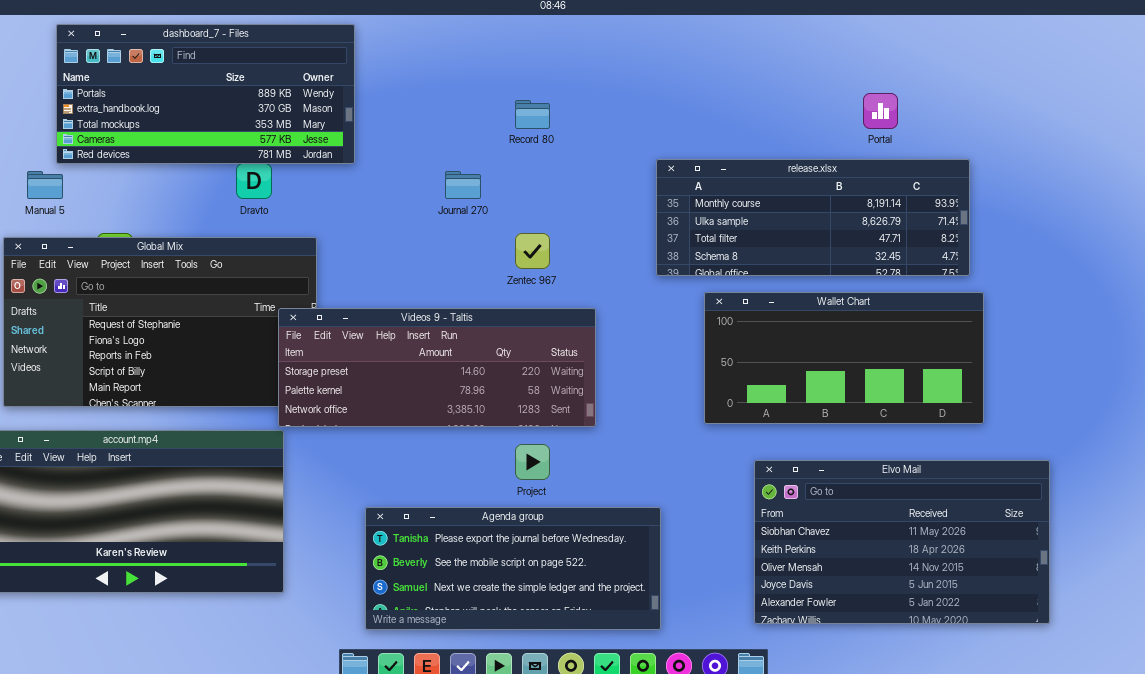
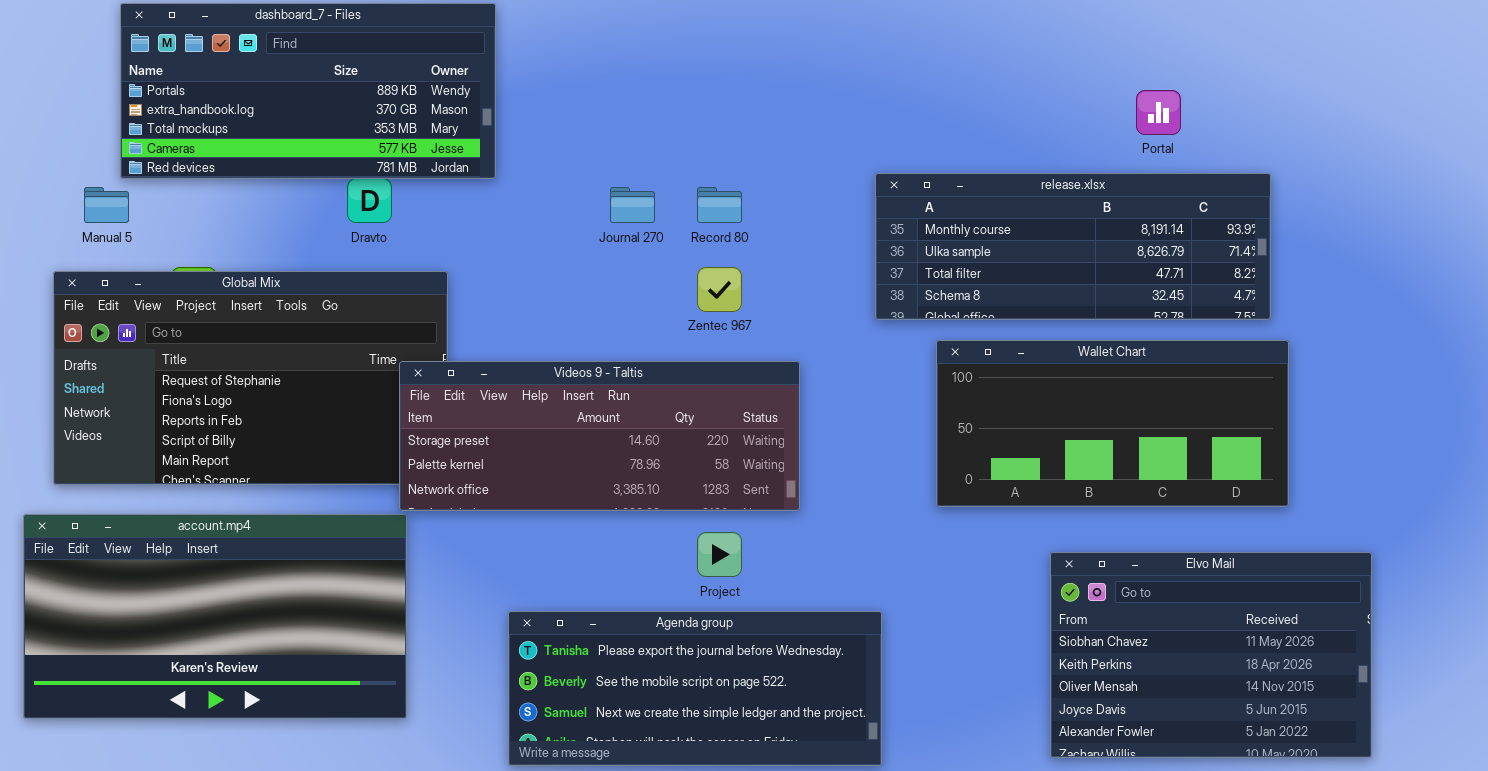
Record 80: [515,100,550,129] -> [697,187,742,223], moved
Elvo Mail: [754,460,1050,624] -> [1050,552,1372,758], resized

